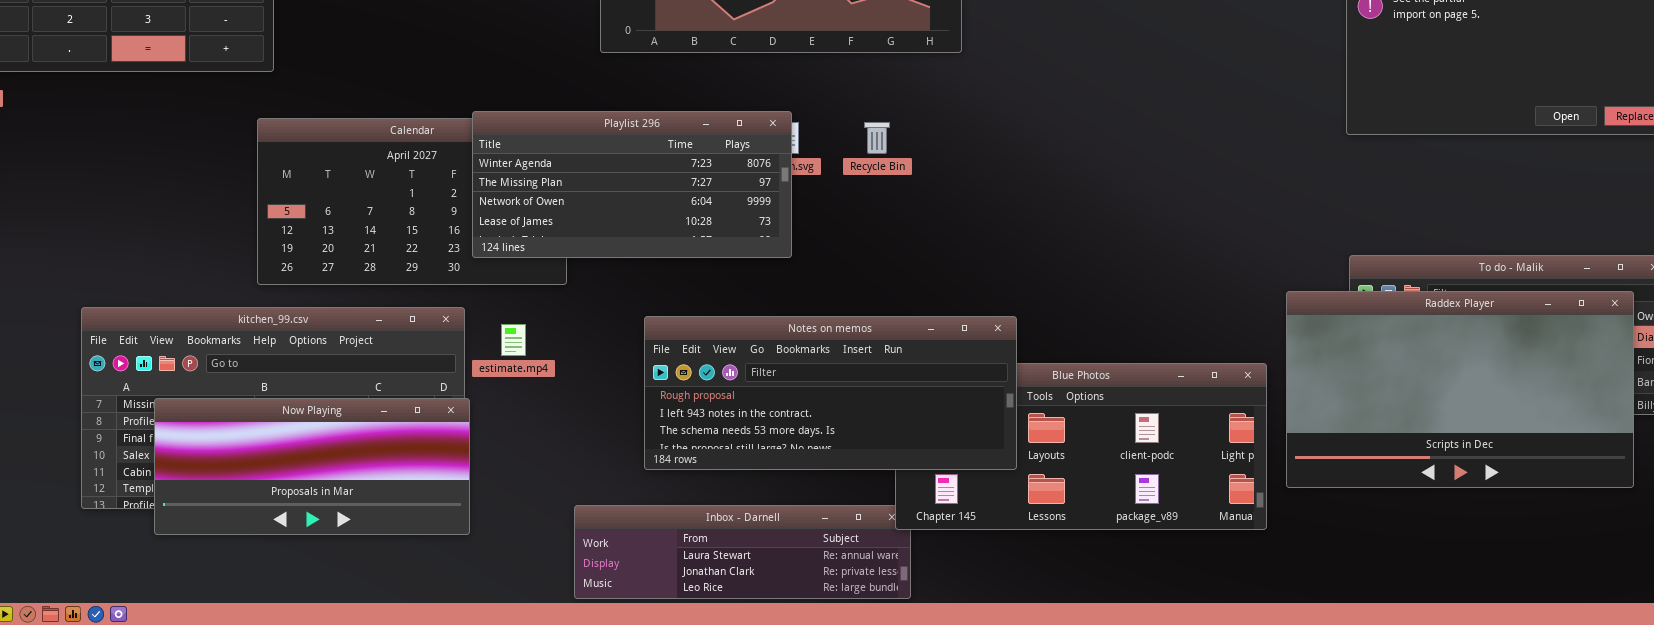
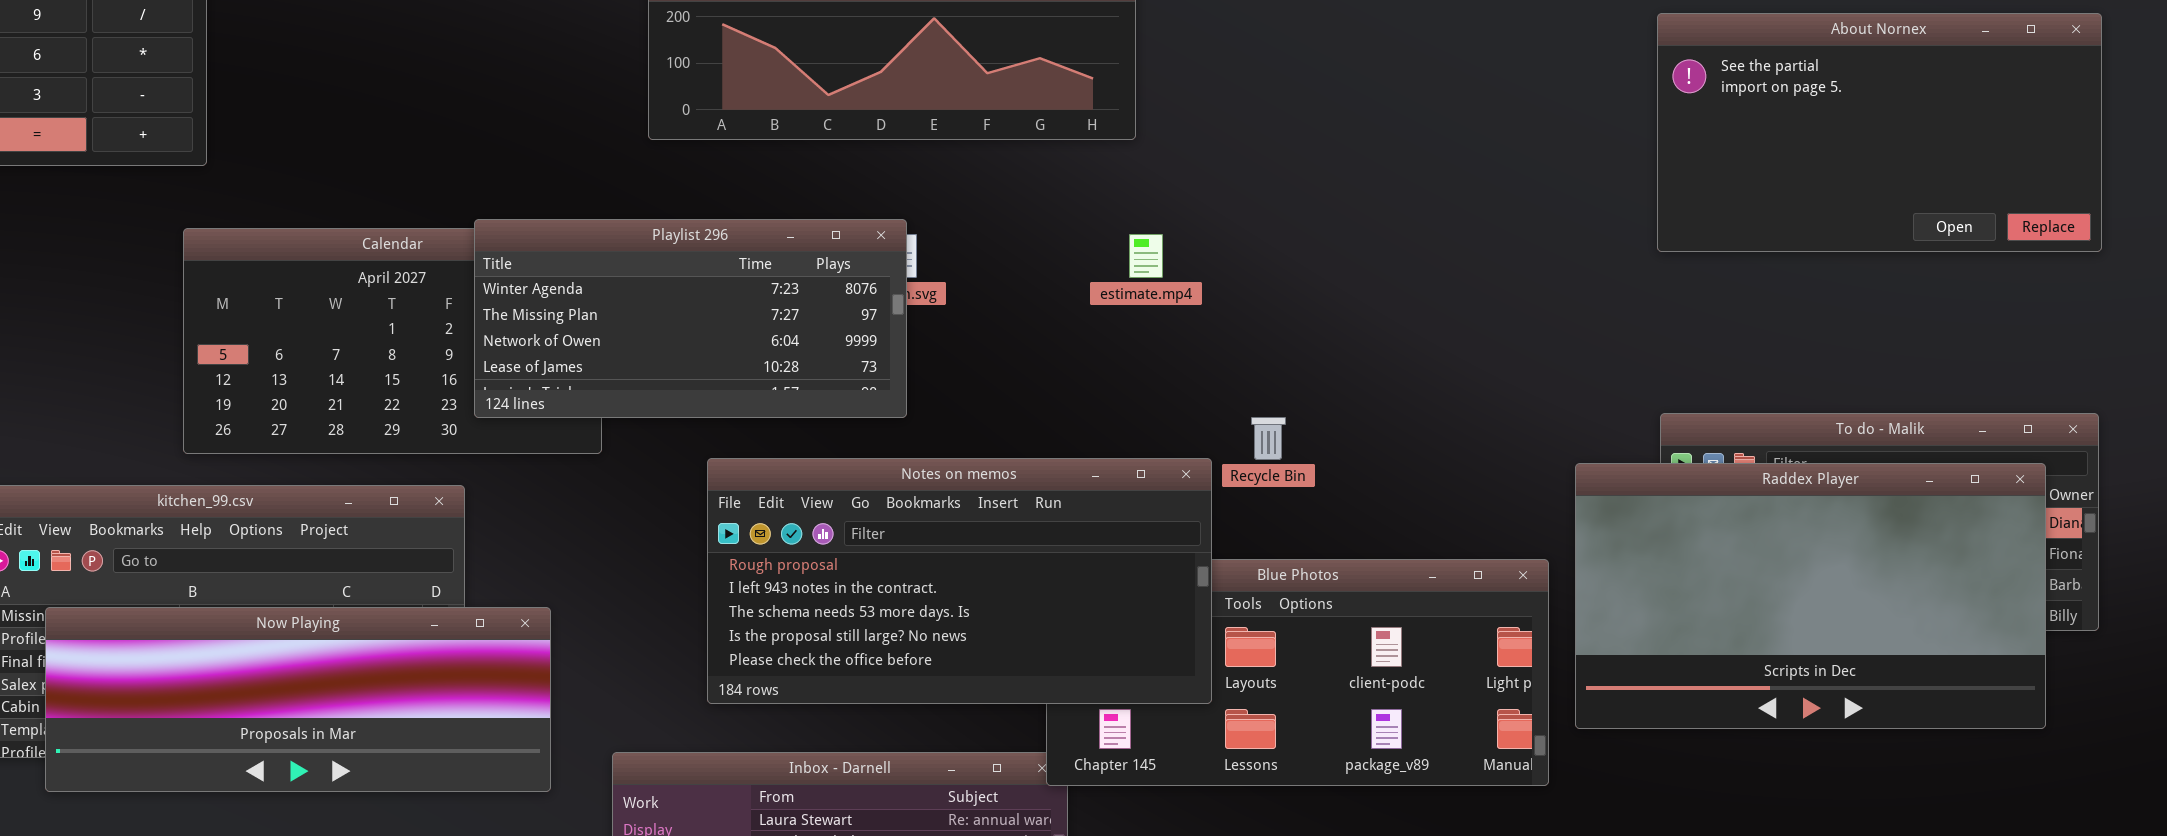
Recycle Bin: [864,122,890,154] -> [1251,417,1286,460], moved
Notes on memos: [644,316,1017,470] -> [707,458,1212,704], resized
estimate.mp4: [501,324,526,356] -> [1129,234,1163,278], moved
Now Playing: [154,398,470,535] -> [45,607,551,792], resized

